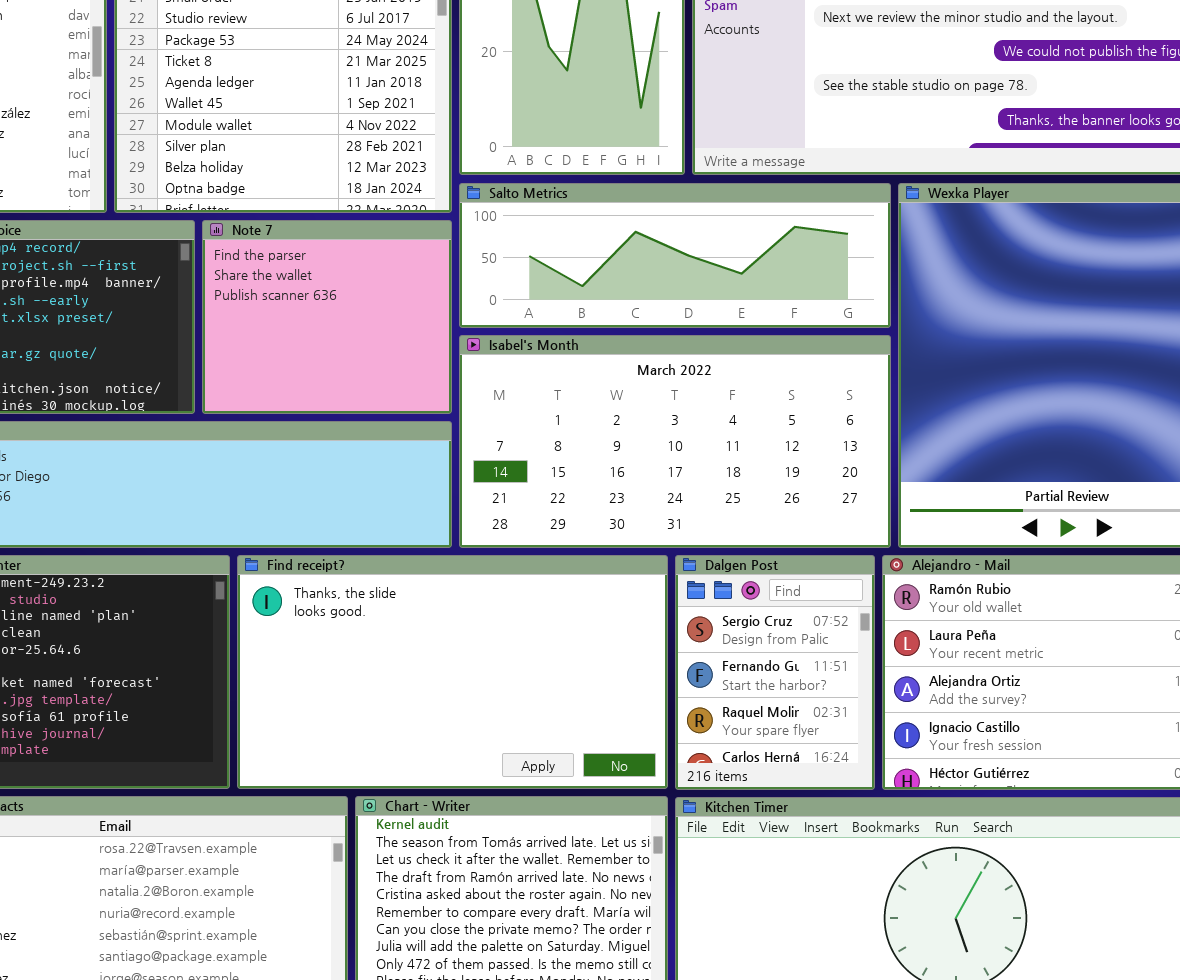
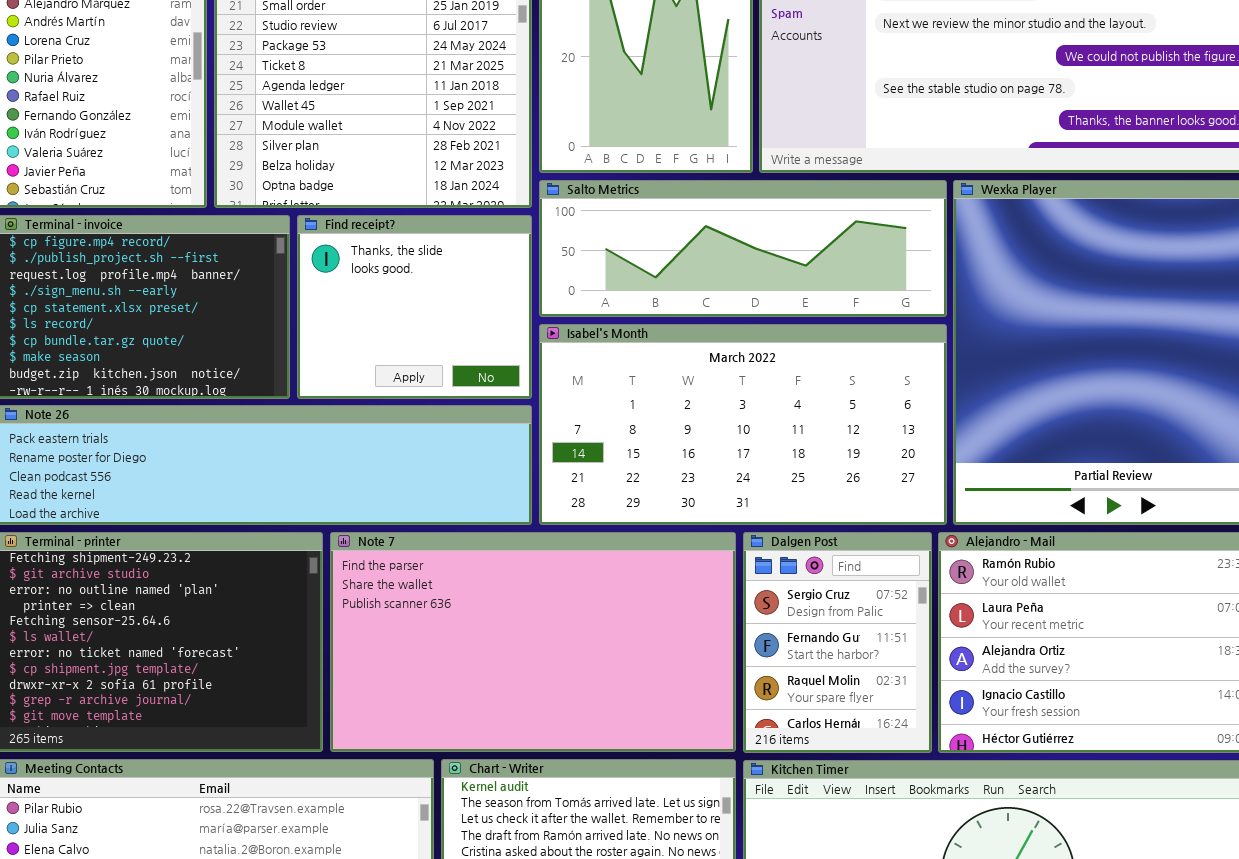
Note 7: [202,220,452,414] -> [330,532,736,752], moved, resized
Find receipt?: [237,555,668,789] -> [297,215,532,399], moved, resized

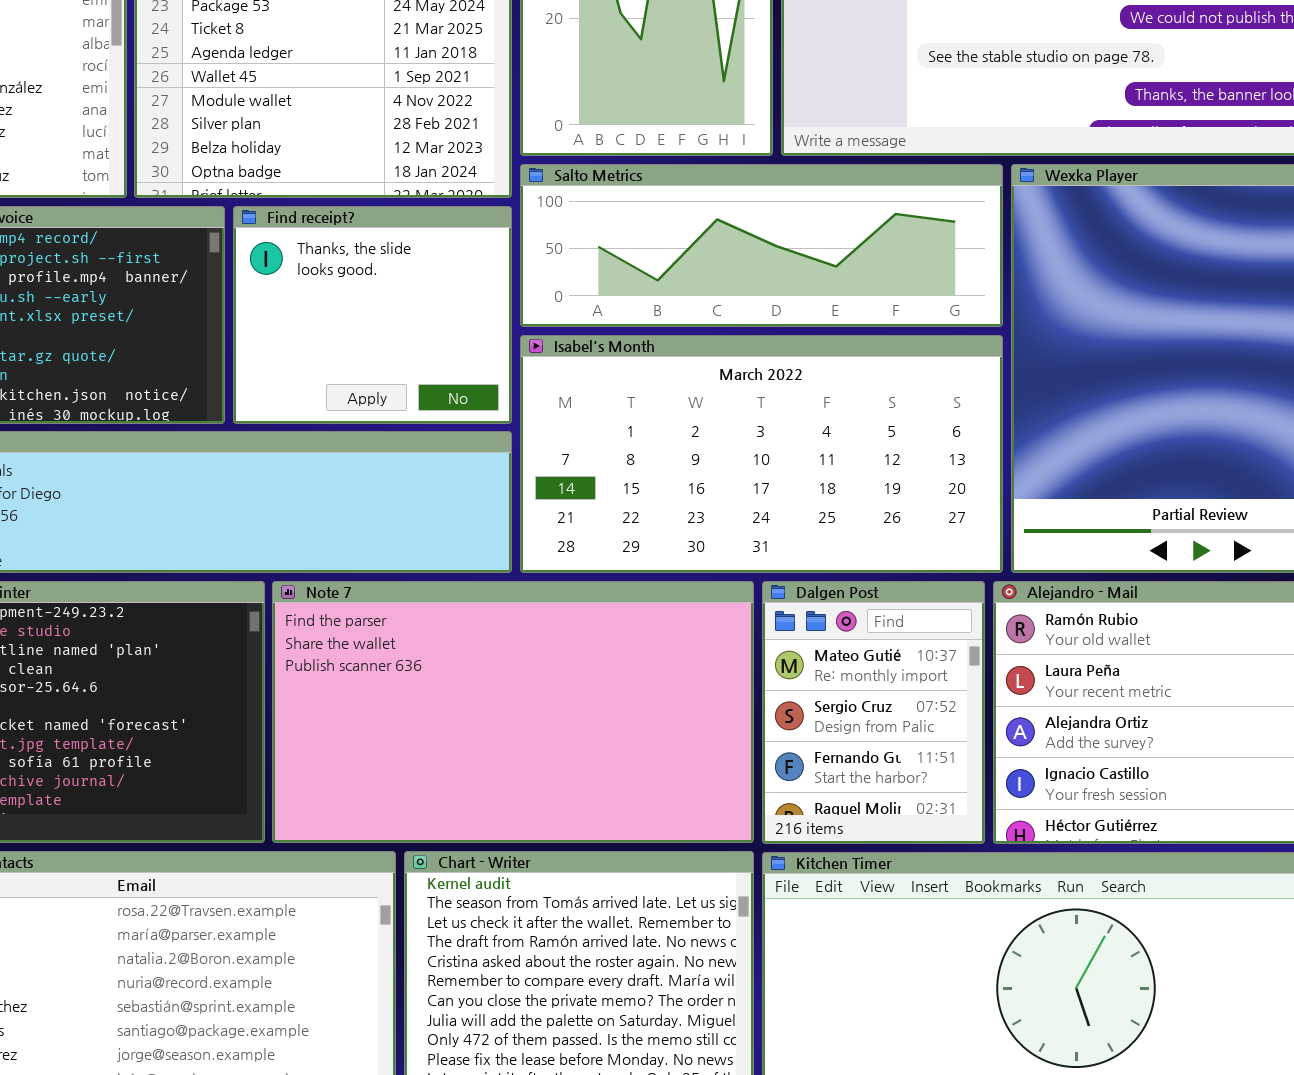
Dalgen Post: [743,532,932,753] -> [762,581,985,844], scrolled up 1 row

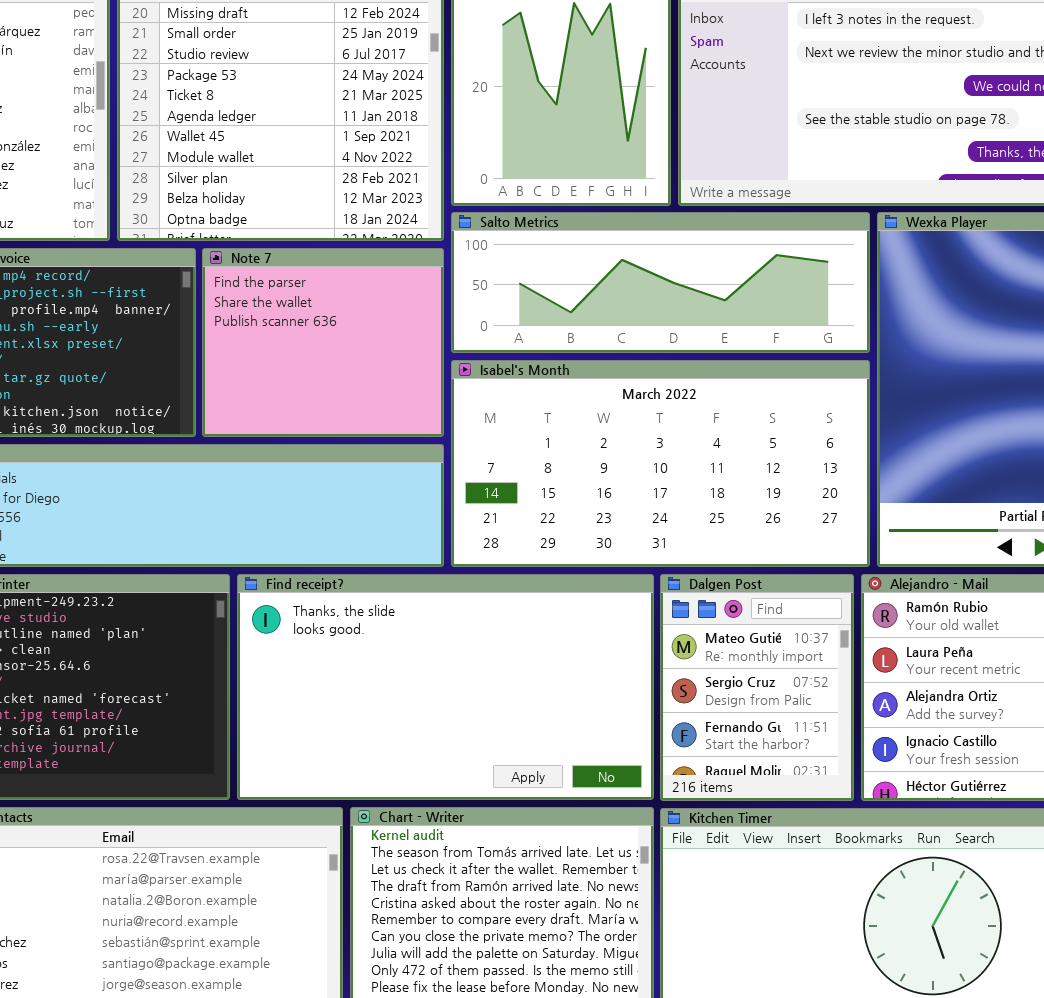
Find receipt?: [233,206,512,424] -> [237,574,654,800], moved, resized
Note 7: [272,581,754,843] -> [202,248,444,437], moved, resized

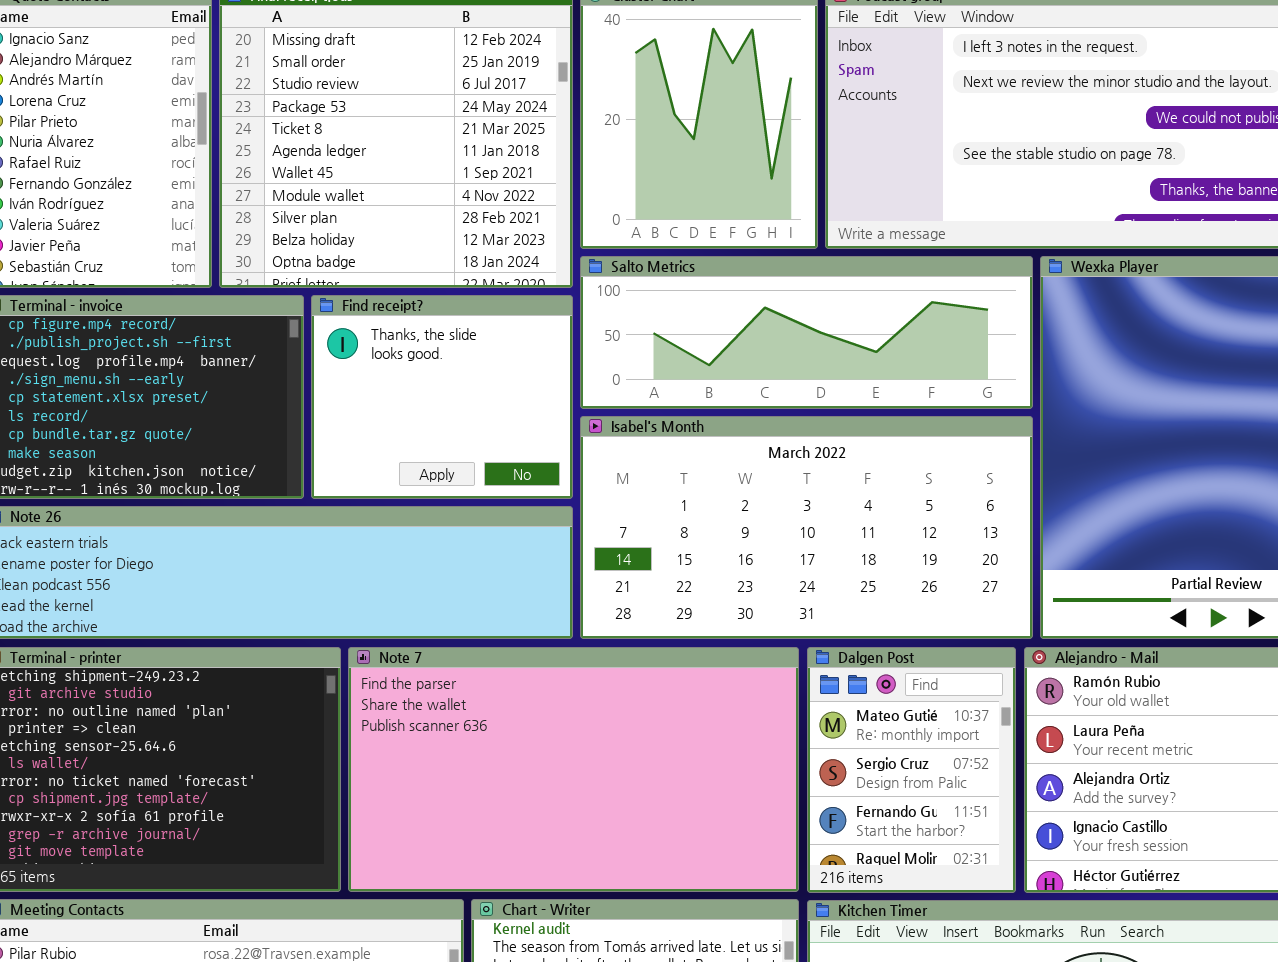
Note 7: [202,248,444,437] -> [348,647,799,892], moved, resized
Find receipt?: [237,574,654,800] -> [311,295,573,499], moved, resized

